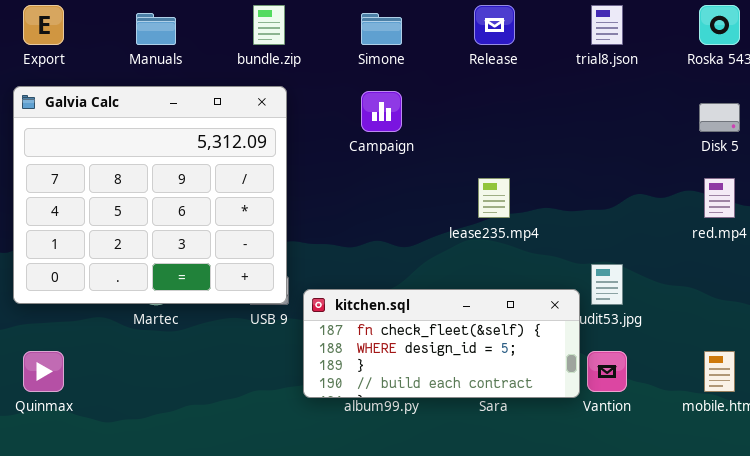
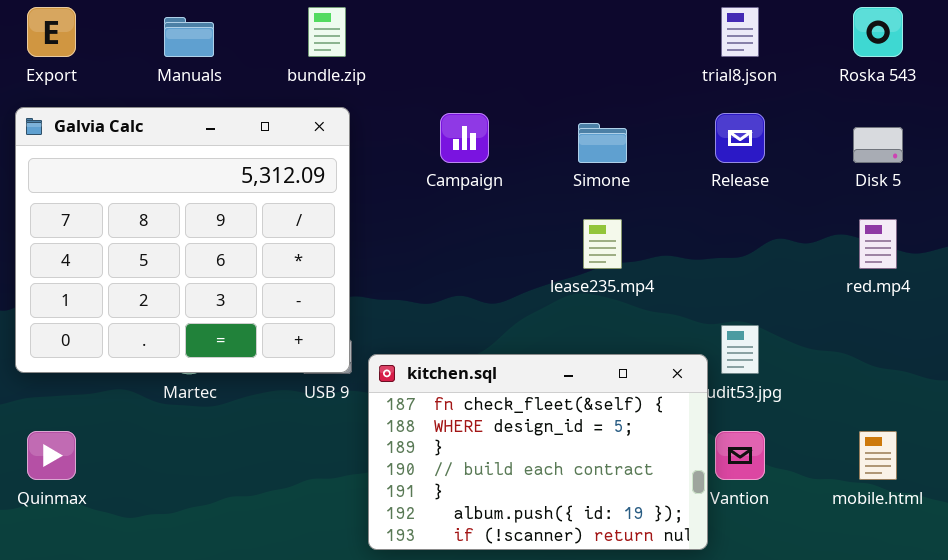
Release: [474,5,515,45] -> [715,113,765,163], moved
Simone: [361,13,402,45] -> [578,123,627,163], moved
kitchen.sql: [303,289,580,398] -> [368,354,708,550], resized

